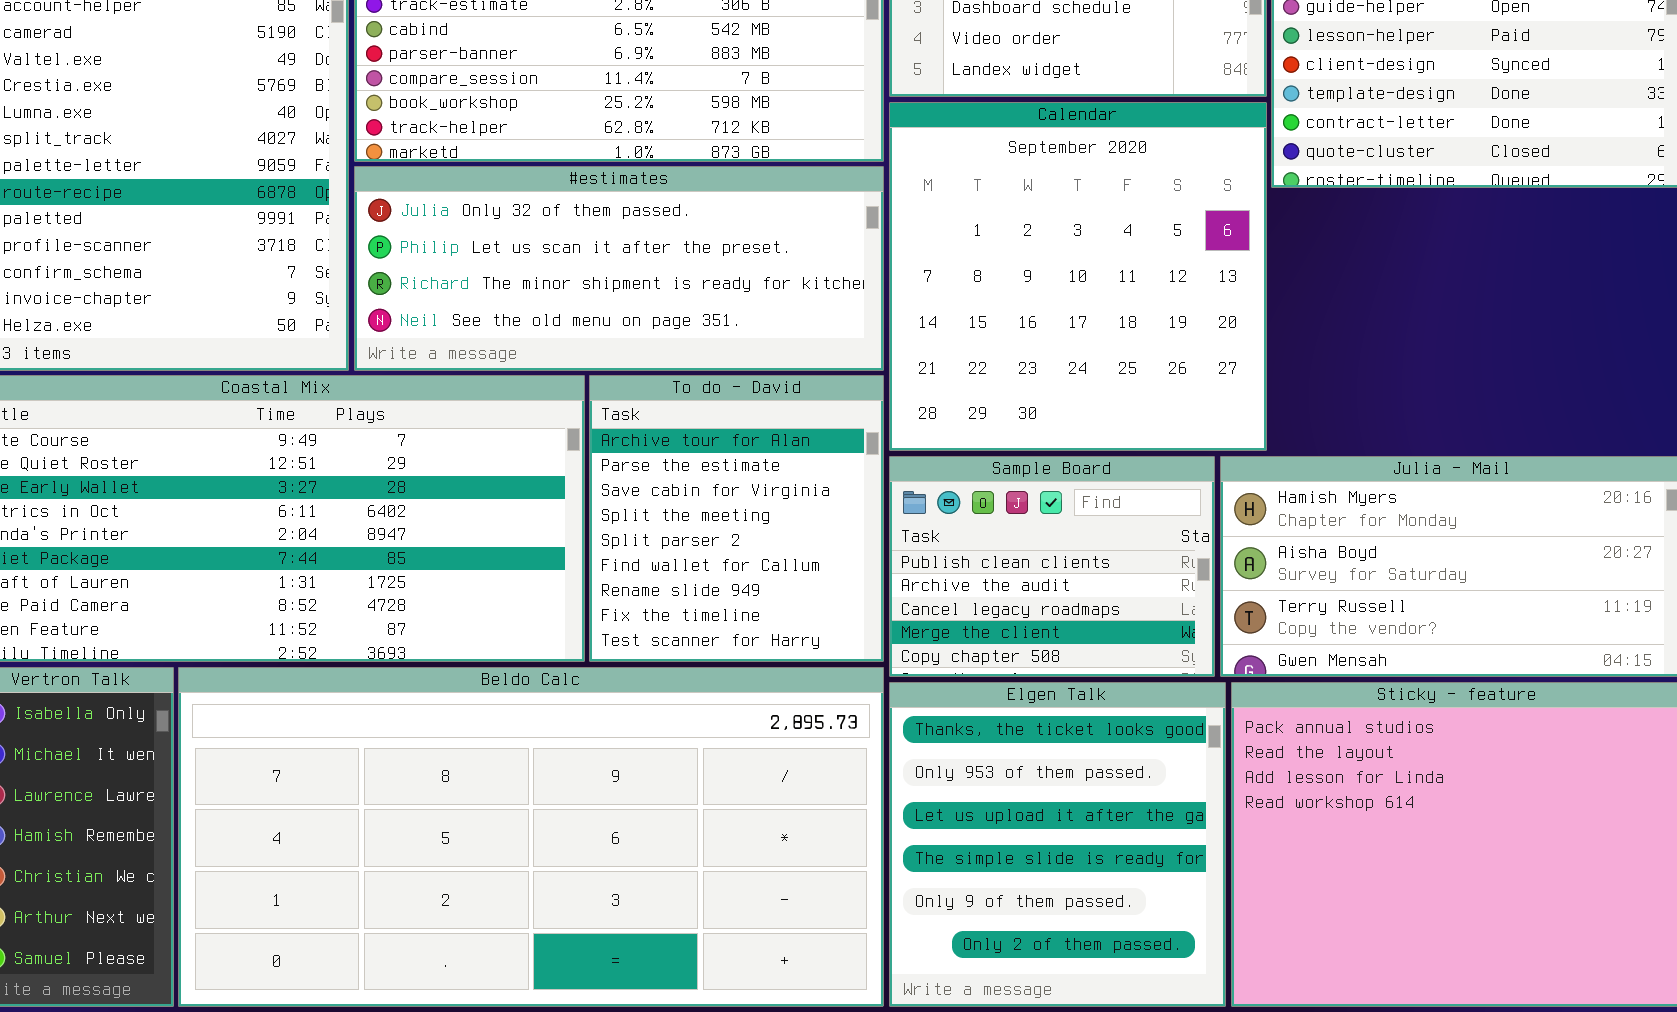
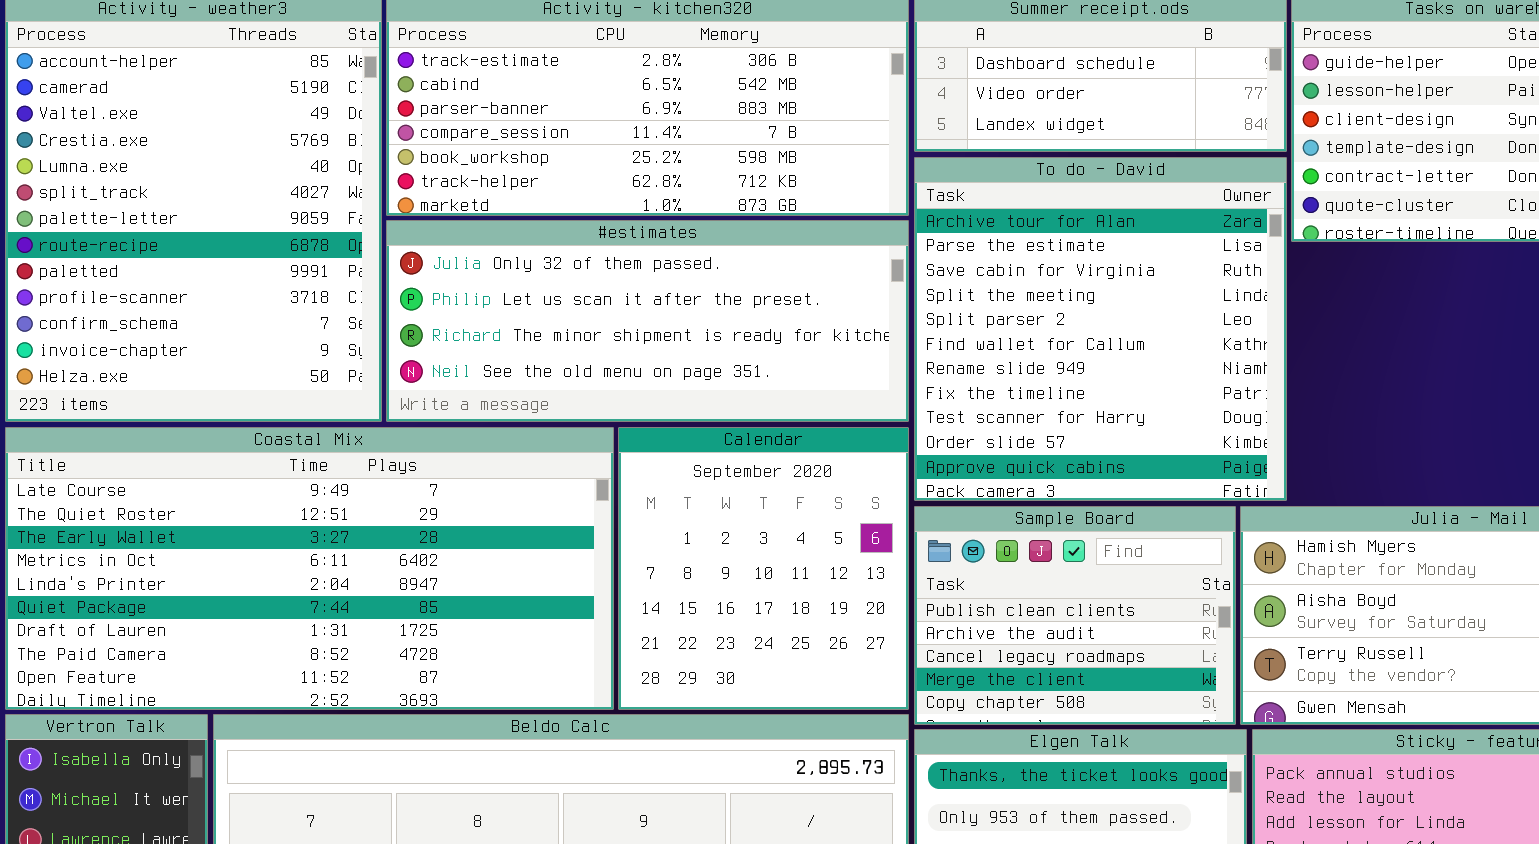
Calendar: [889,102,1267,451] -> [618,427,909,710], moved, resized
To do - David: [589,375,884,662] -> [914,157,1287,501], moved, resized

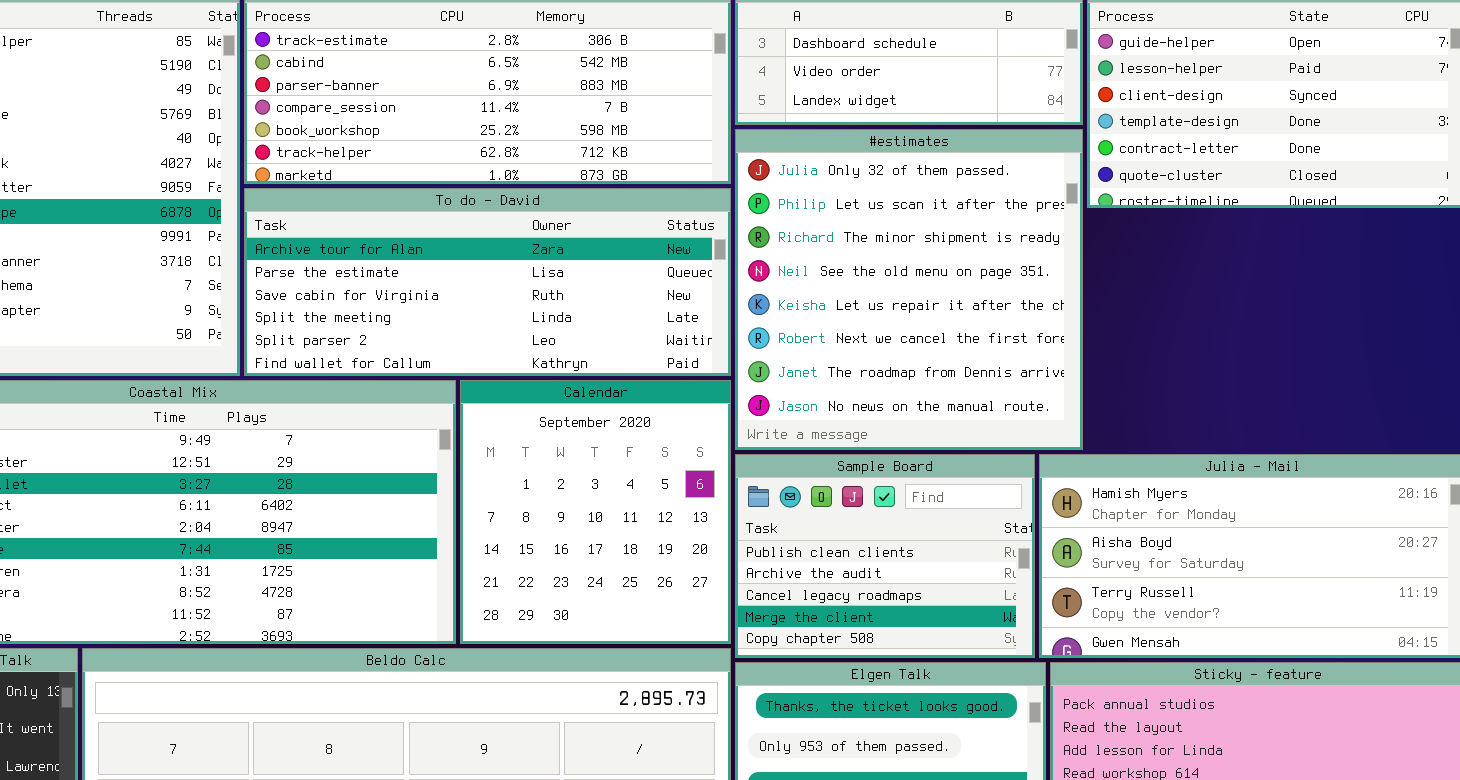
To do - David: [914,157,1287,501] -> [244,188,731,376], moved, resized
#estimates: [386,220,909,422] -> [735,129,1083,450], moved, resized

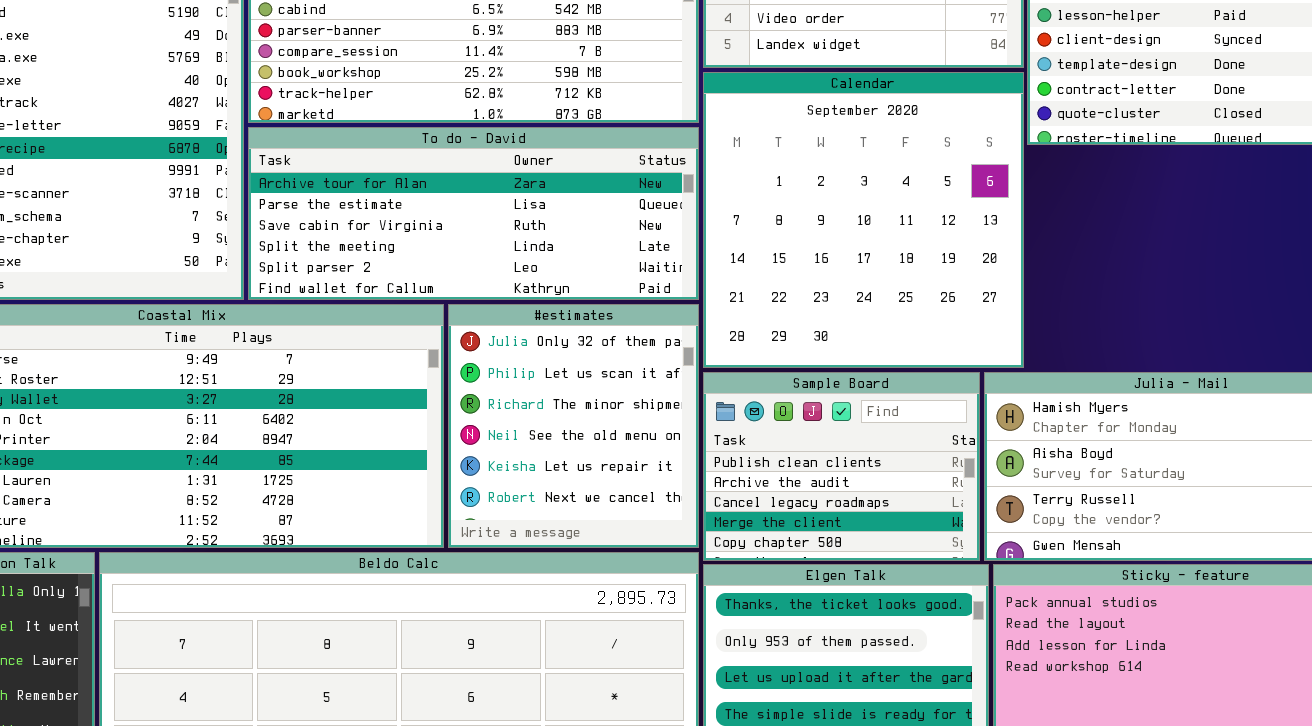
#estimates: [735,129,1083,450] -> [448,304,699,548], moved, resized
Calendar: [460,380,731,644] -> [703,72,1024,368], moved, resized

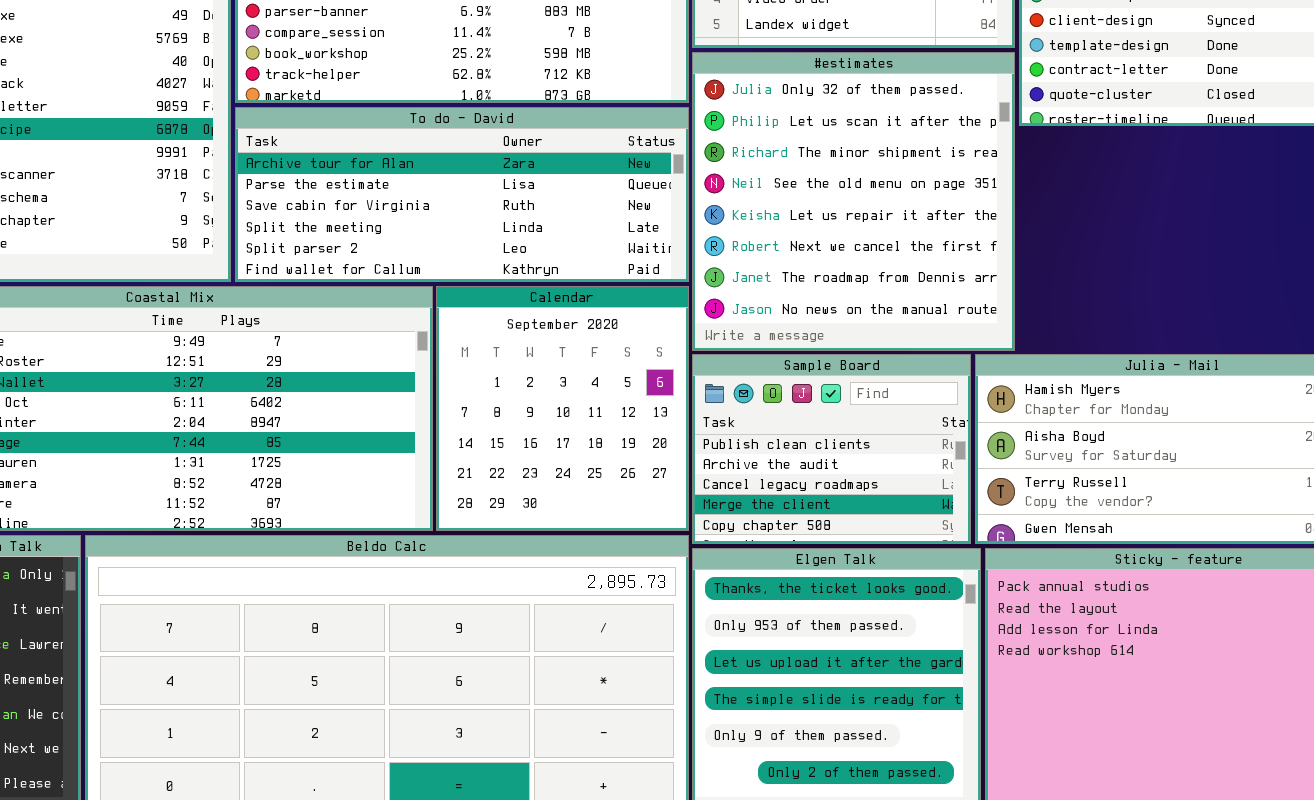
Calendar: [703,72,1024,368] -> [436,286,689,531], moved, resized
#estimates: [448,304,699,548] -> [692,52,1015,351], moved, resized

